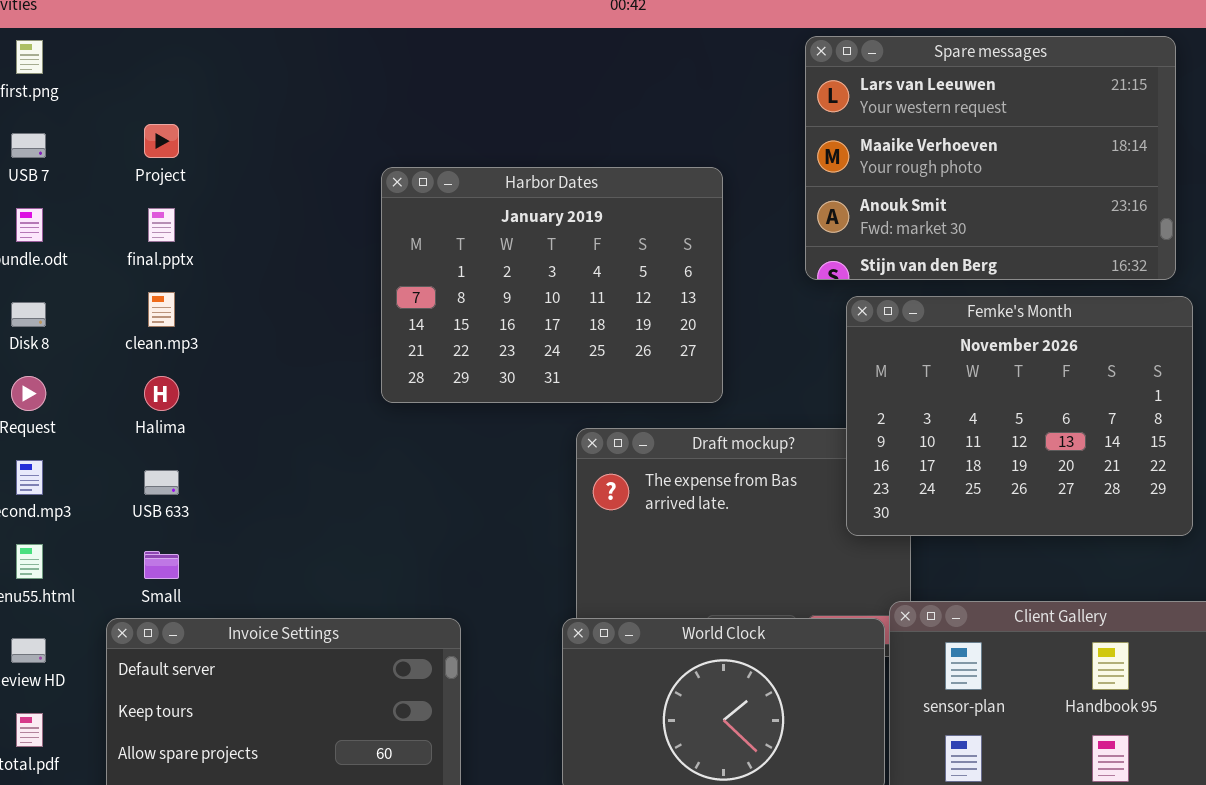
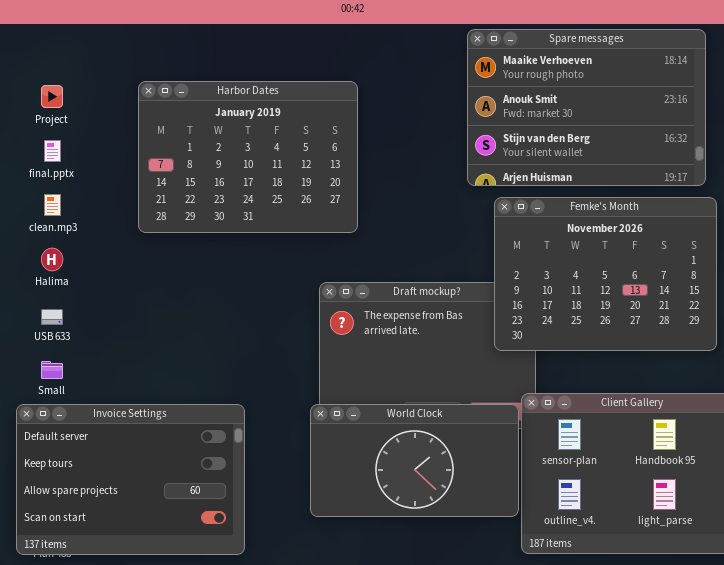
Spare messages: [805,36,1176,280] -> [467,29,706,186], scrolled down 1 row
Harbor Dates: [381,167,723,403] -> [138,81,358,233], moved

